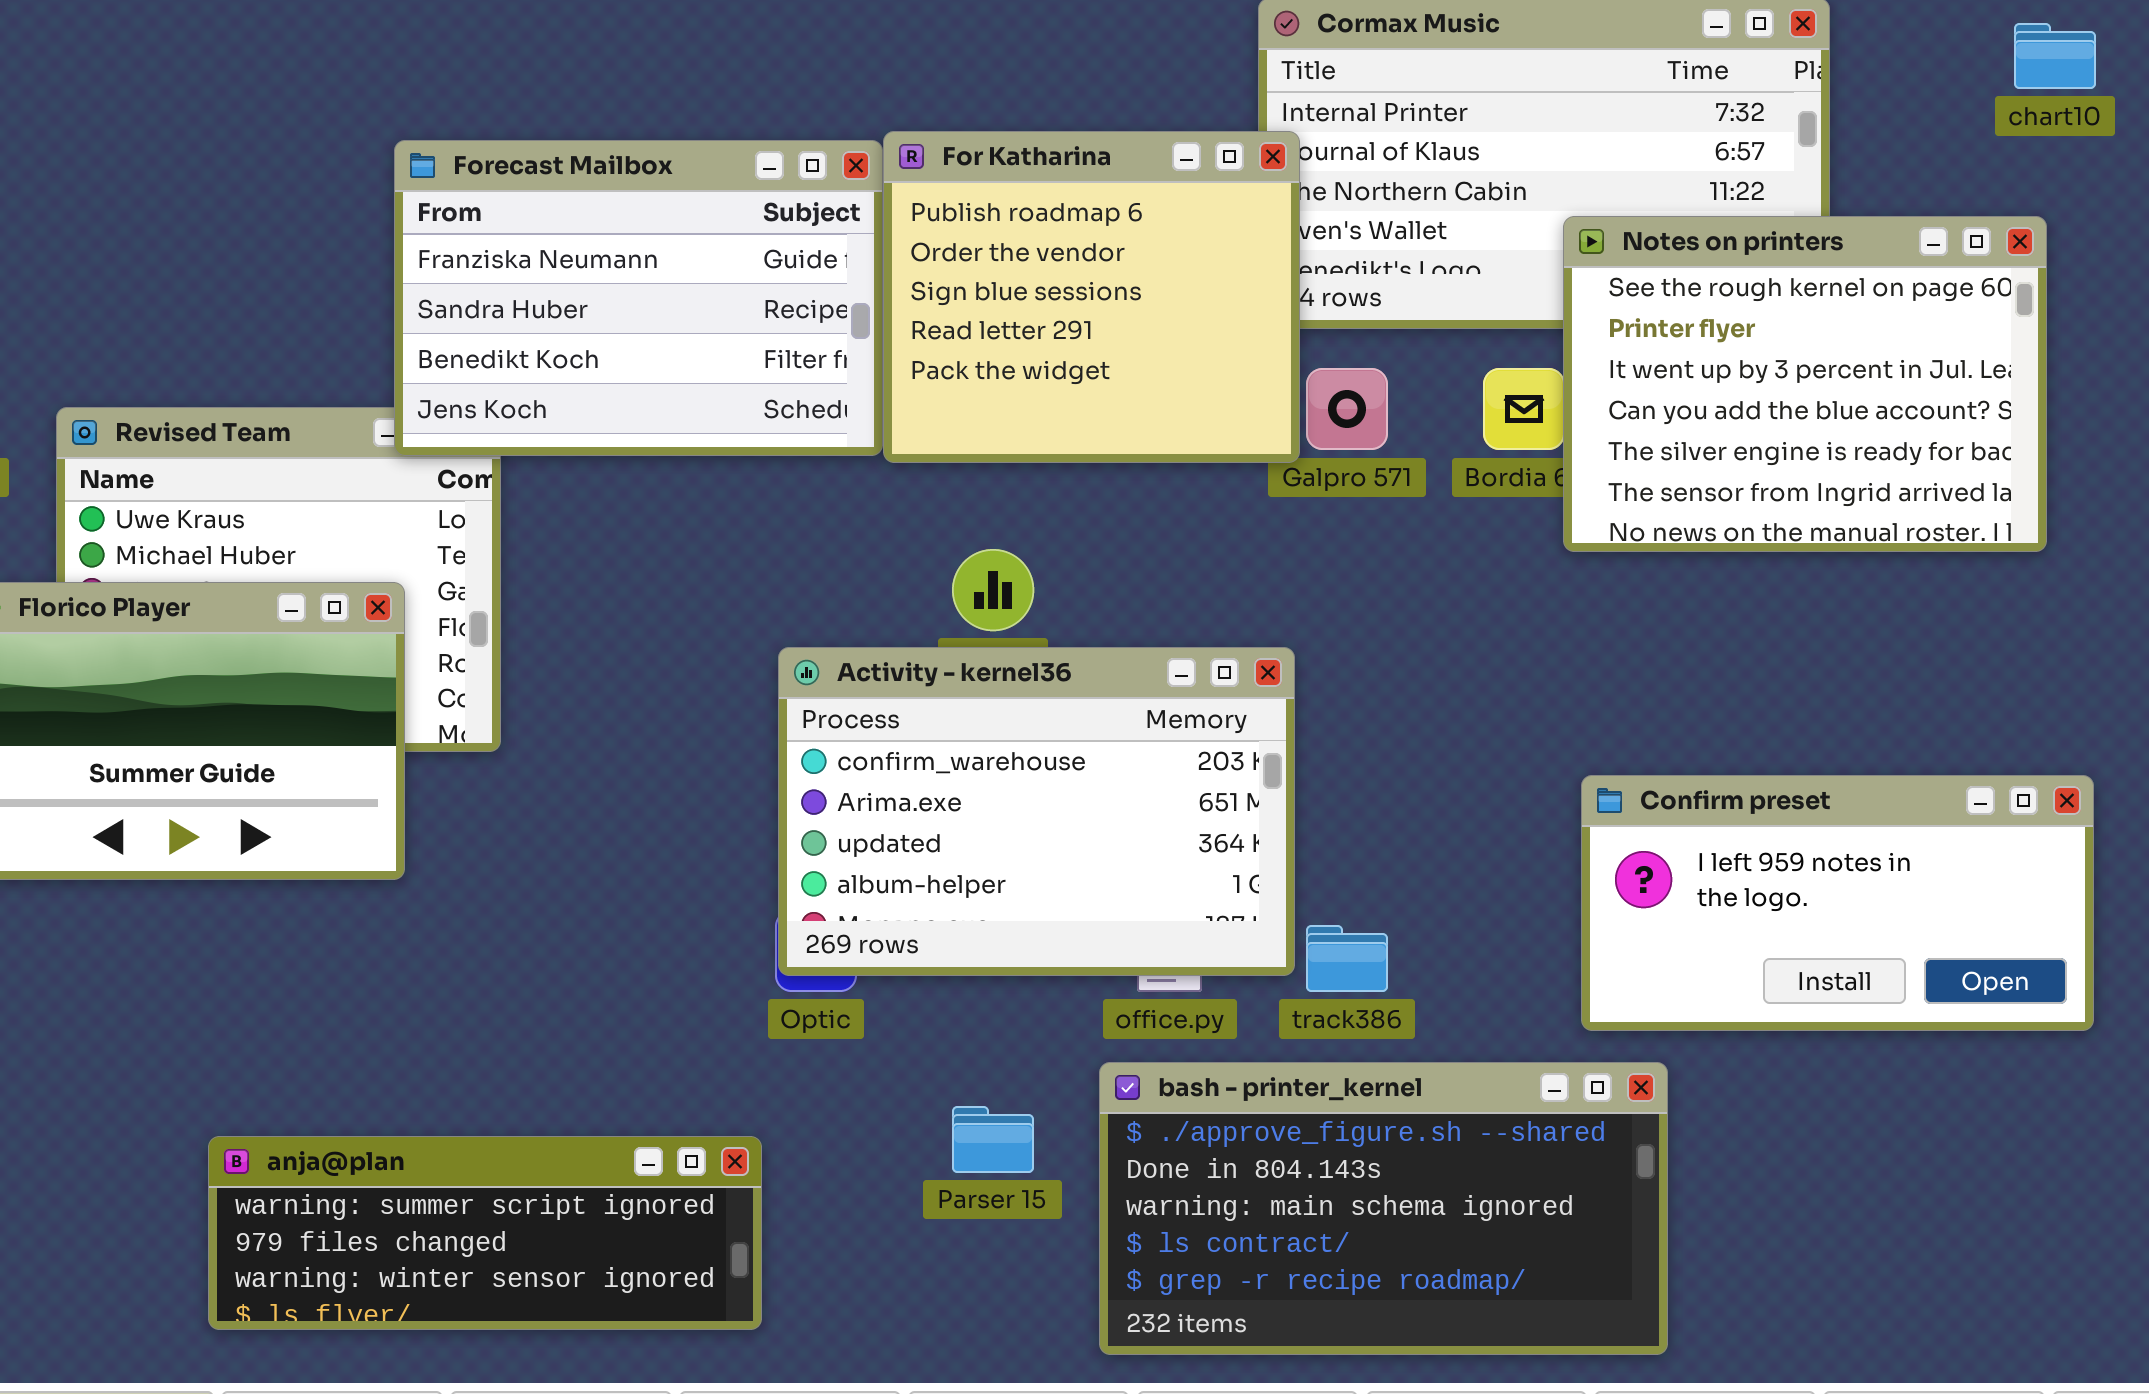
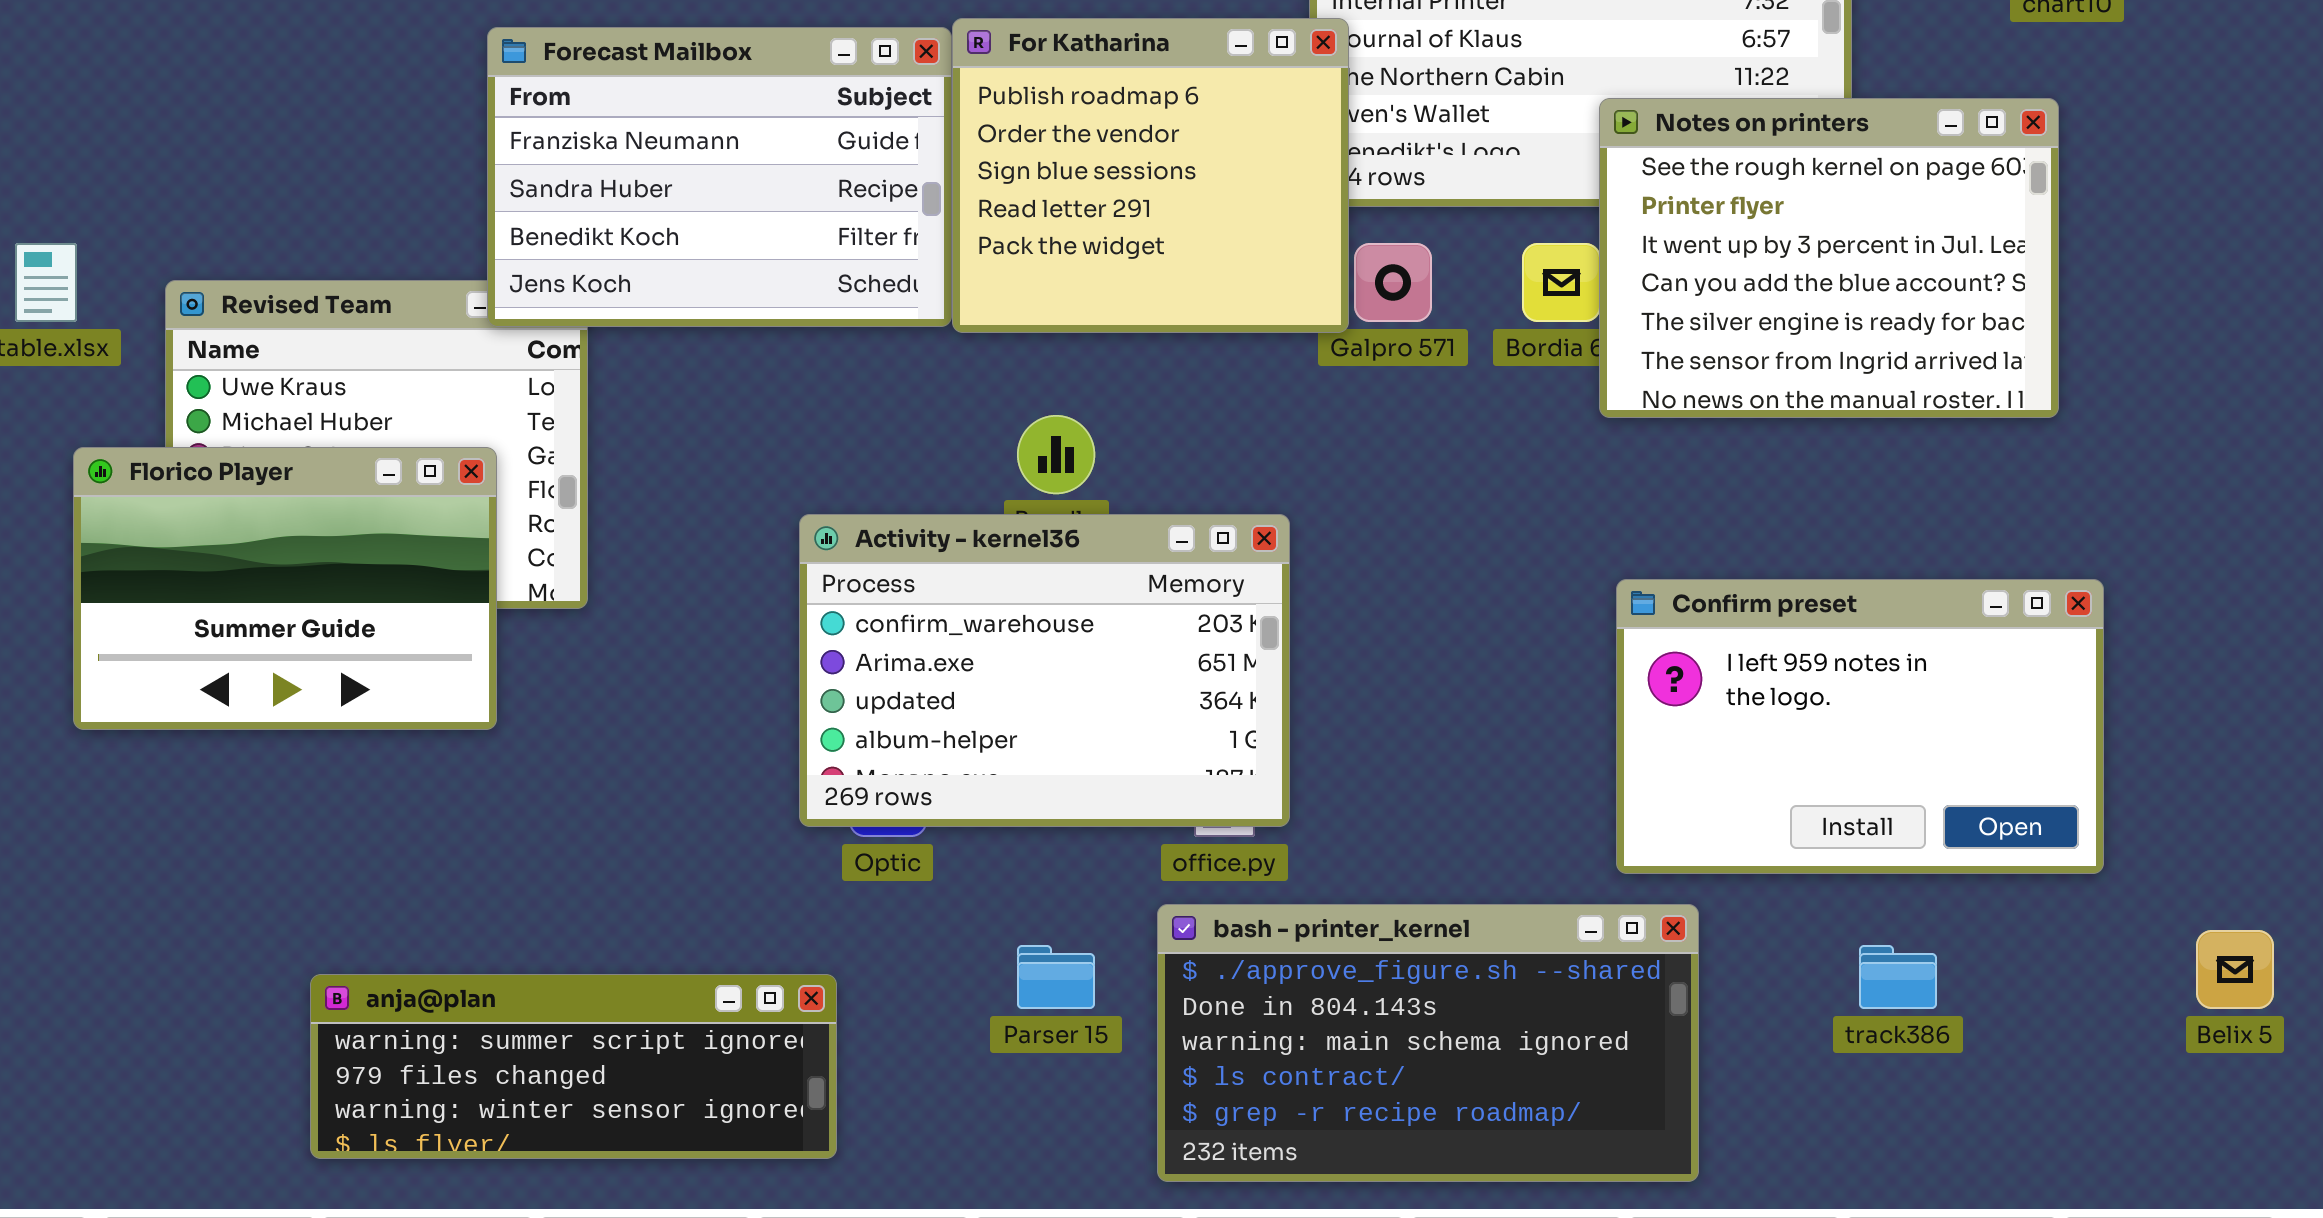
Activity - kernel36: [778,647,1295,976] -> [799,514,1290,827], moved
Confirm preset: [1581,775,2094,1031] -> [1616,579,2104,874], resized
track386: [1306,925,1388,992] -> [1859,945,1937,1009], moved

